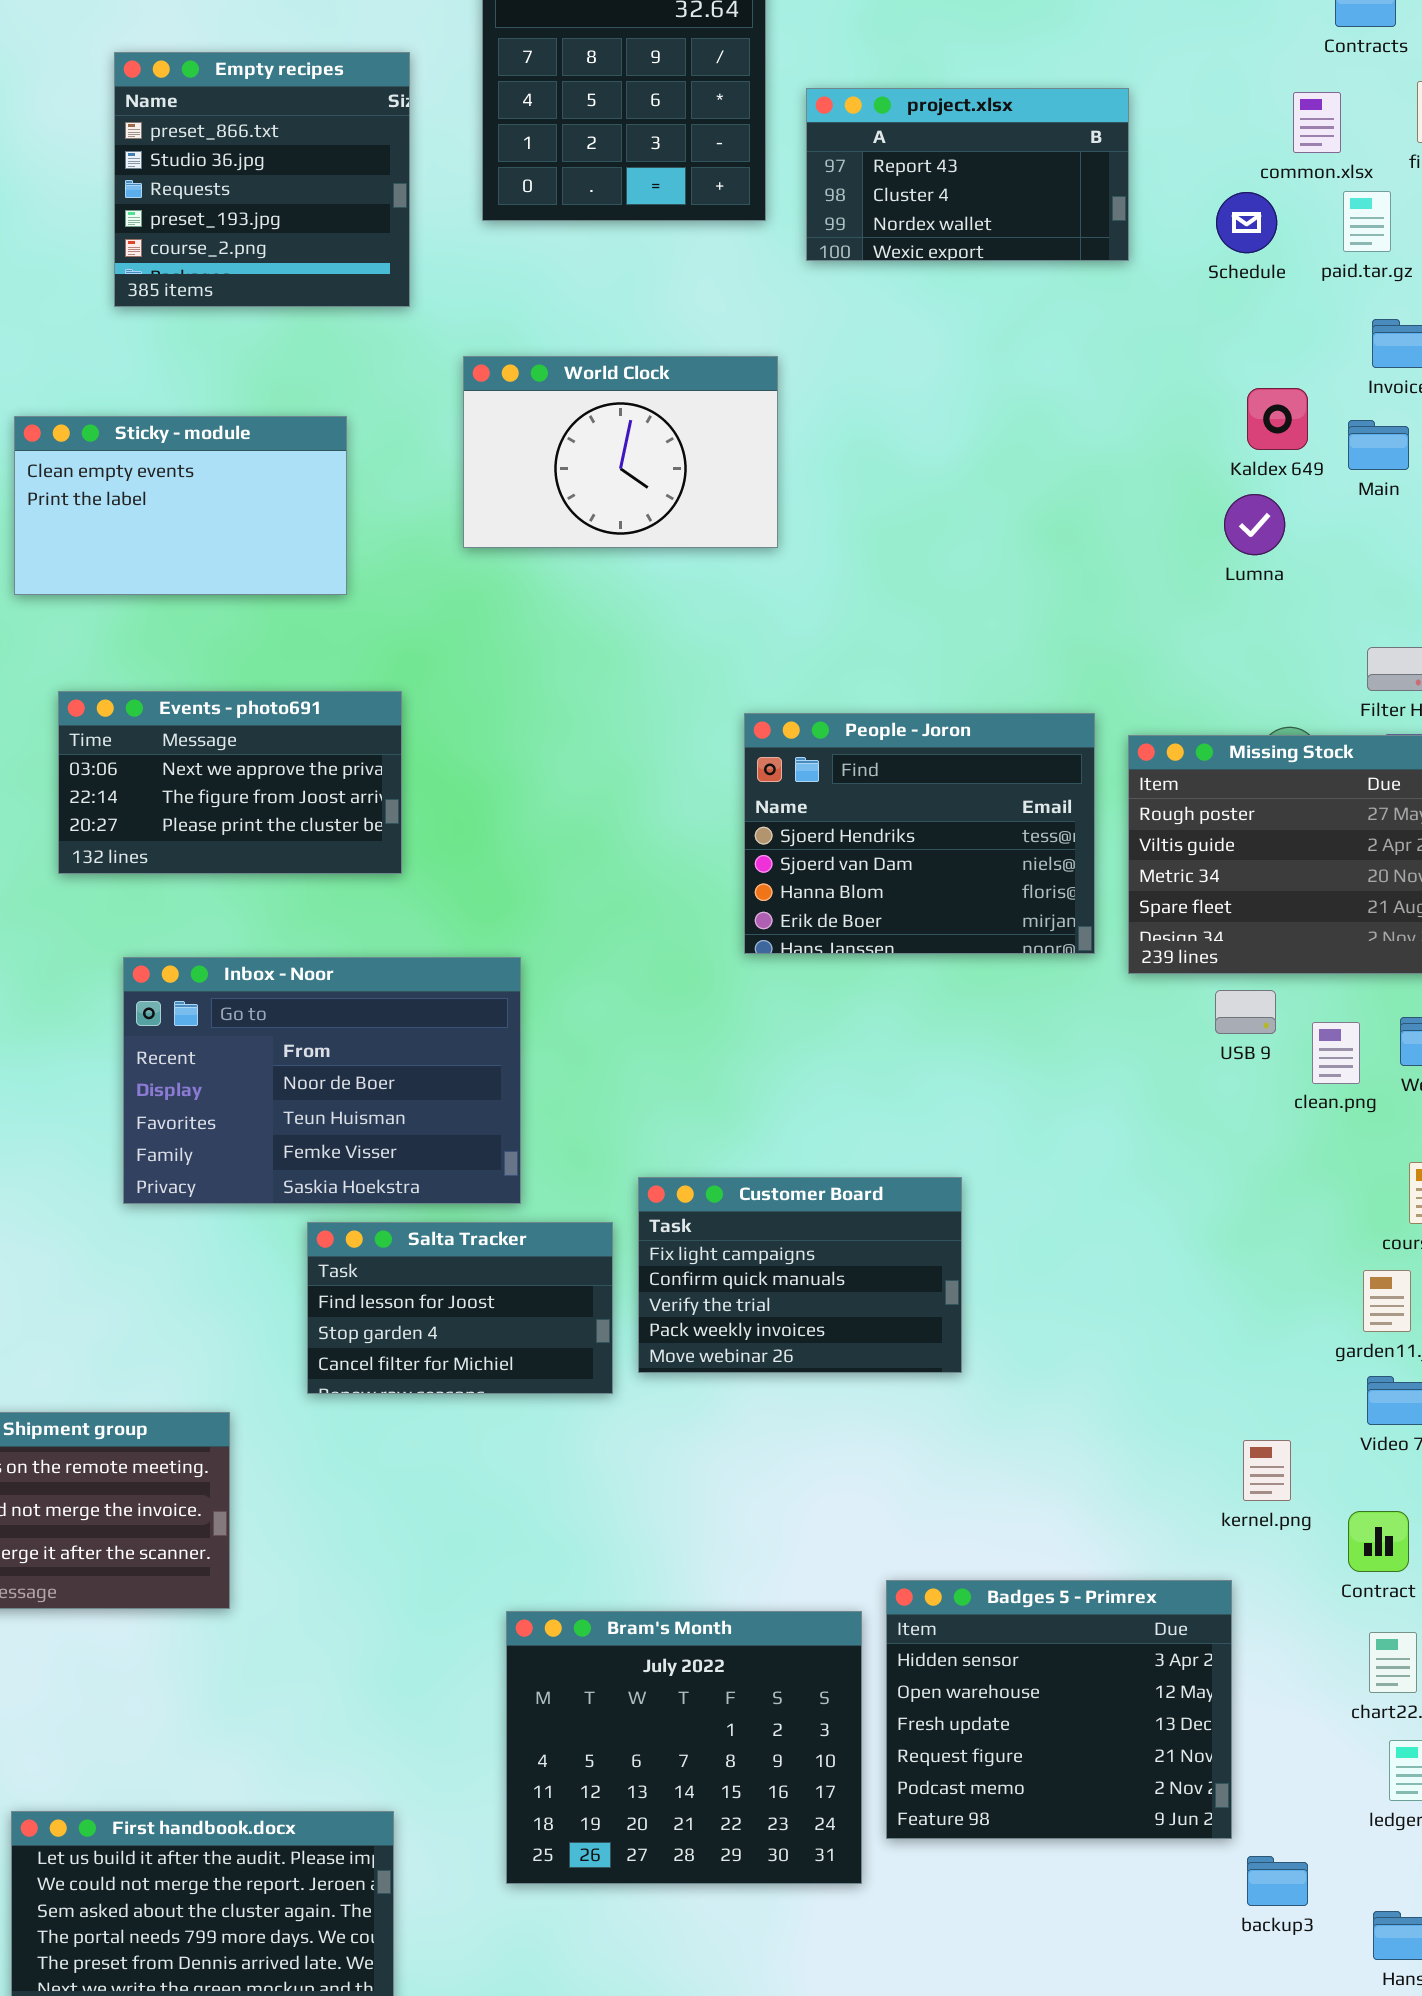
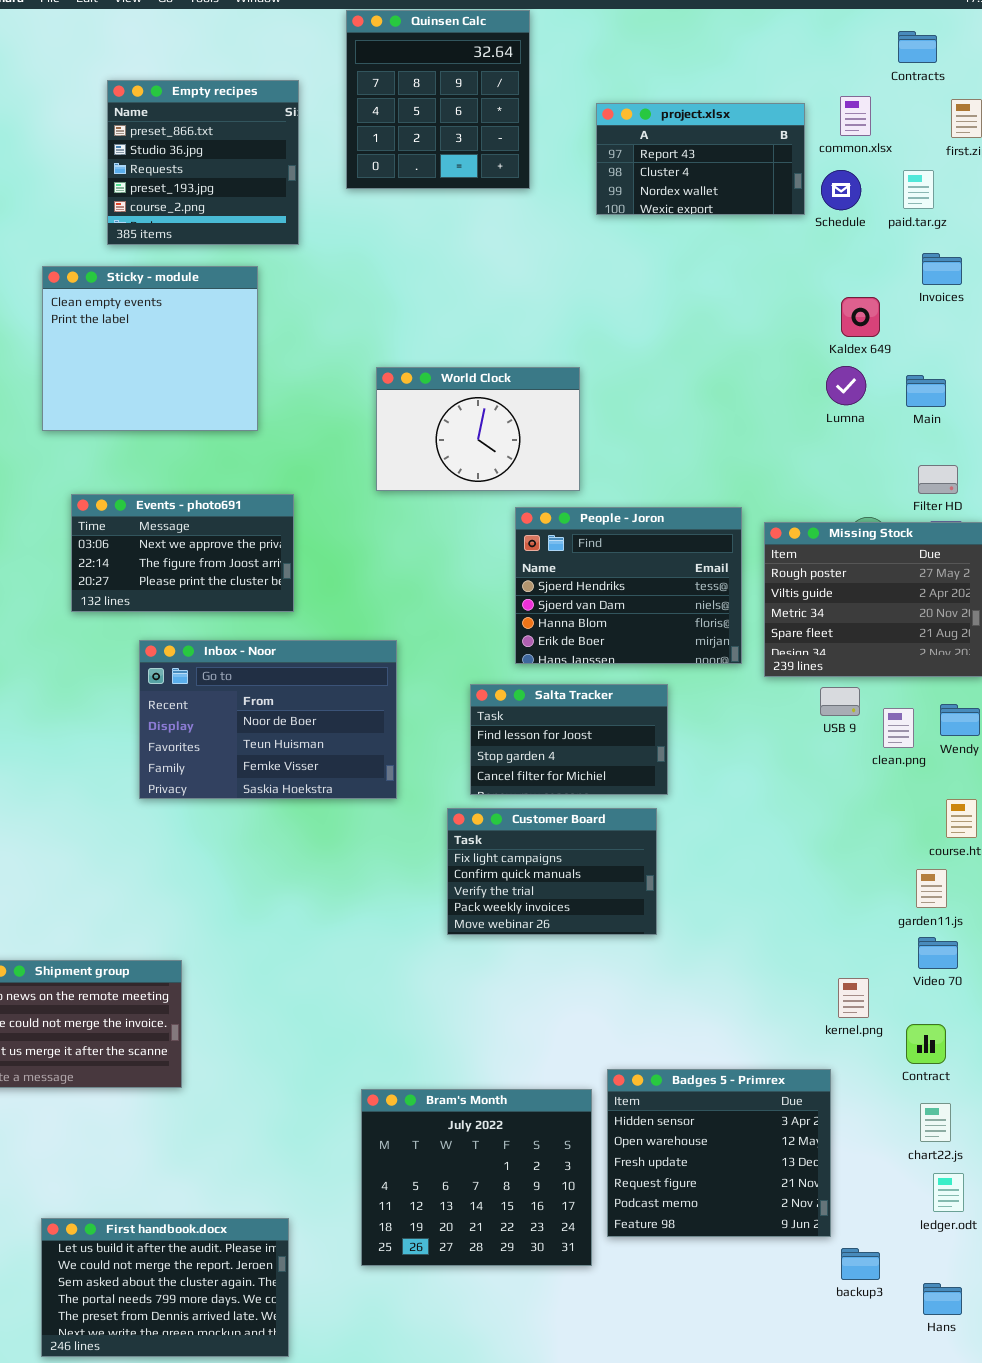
project.xlsx: [806,88,1129,261] -> [596,103,805,215], moved
common.xlsx: [1293,92,1341,153] -> [840,96,871,136], moved
World Clock: [463,356,778,548] -> [376,367,580,491], moved
Sticky - module: [14,416,347,595] -> [42,266,258,431], resized
Main: [1348,420,1409,470] -> [906,375,946,407], moved
Inbox - Noor: [123,957,521,1204] -> [139,640,397,799], moved
Salta Tracker: [307,1222,613,1394] -> [470,684,668,795], moved

